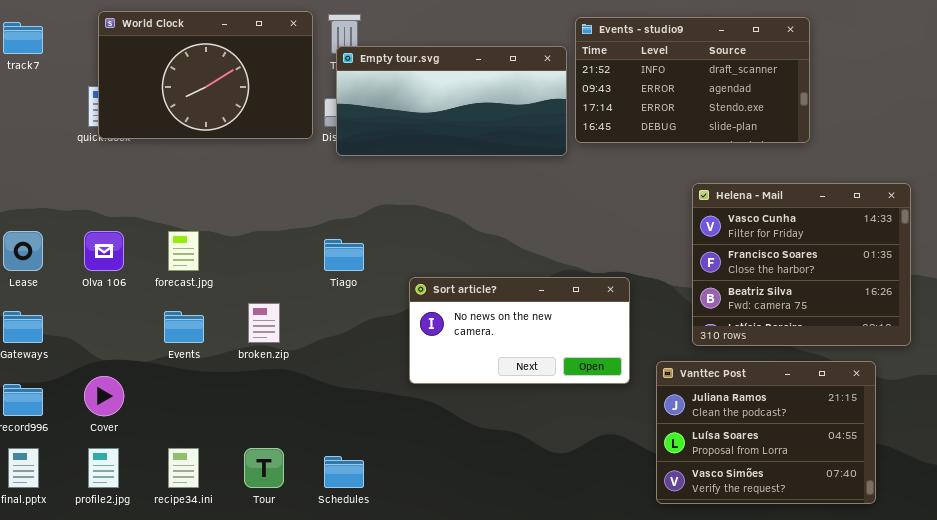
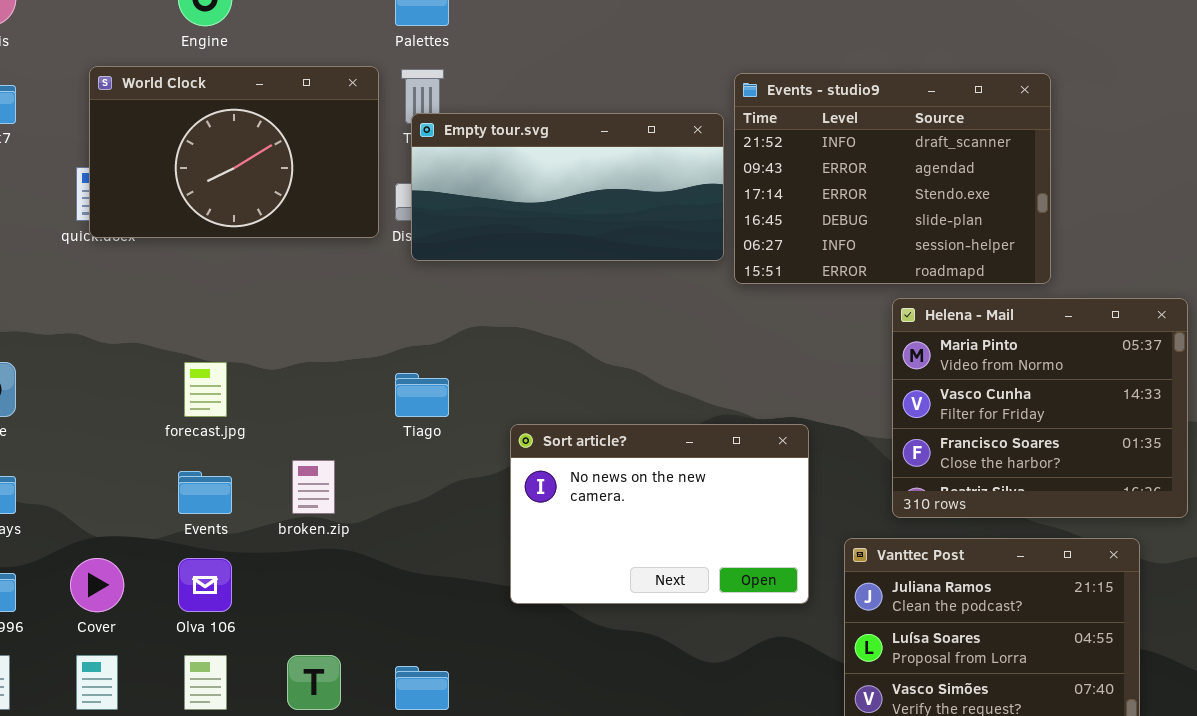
Events - studio9: [575,17,810,143] -> [734,73,1051,284], resized
Helena - Mail: [692,183,911,346] -> [892,298,1188,518], scrolled up 1 row
Olva 106: [84,231,124,271] -> [178,558,232,612], moved
Sort article?: [409,277,630,384] -> [510,424,809,604], resized

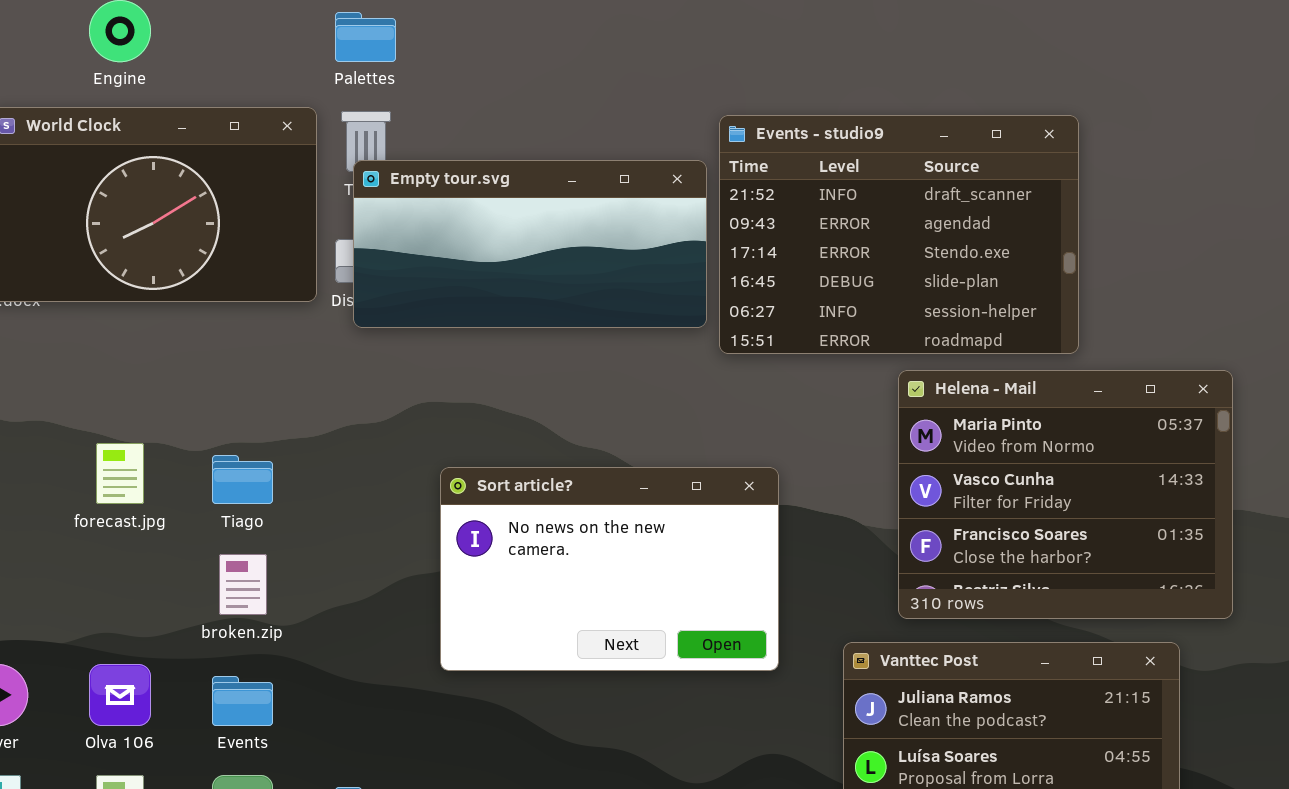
Tiago: [395,373,449,417] -> [212,455,273,504], moved
Sort article?: [510,424,809,604] -> [440,467,779,671], moved
Events: [178,471,232,514] -> [212,676,273,726], moved

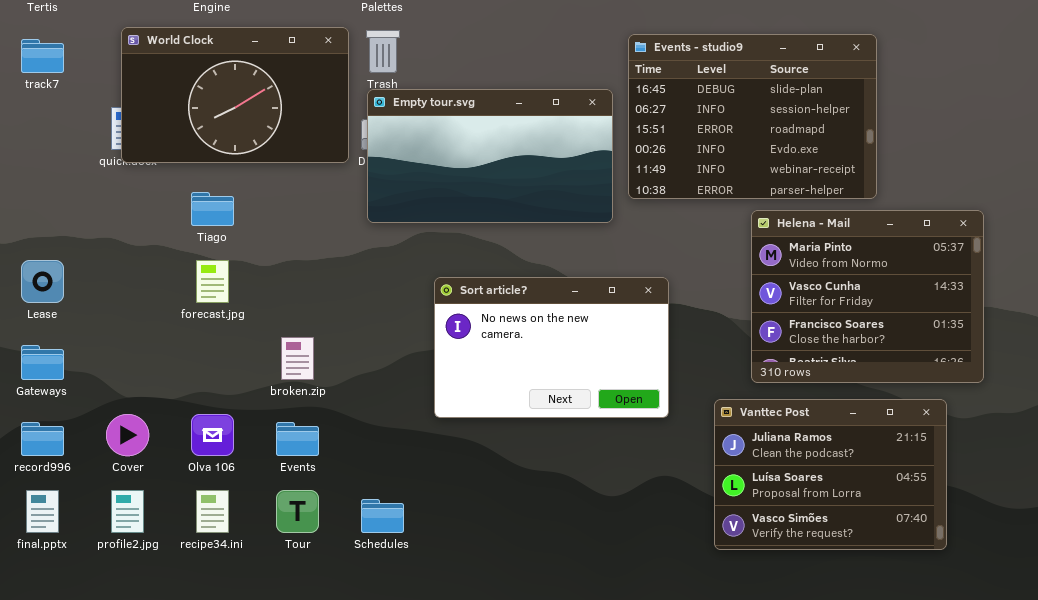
Events - studio9: [719,115,1079,354] -> [628,34,877,199], scrolled down 3 rows
Empty tour.svg: [353,160,707,328] -> [367,89,613,223], moved, resized
Tiago: [212,455,273,504] -> [191,192,234,226], moved

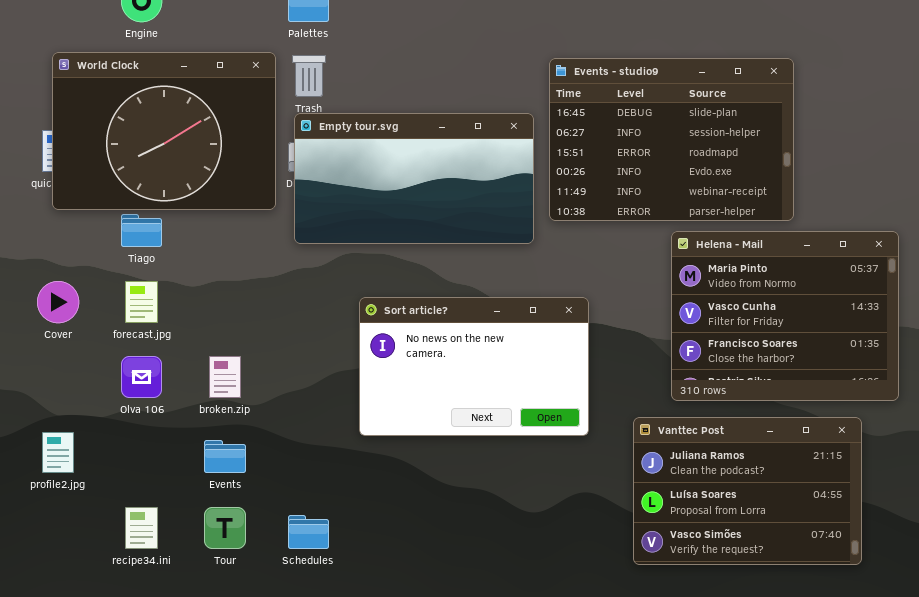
World Clock: [121,27,349,163] -> [52,52,276,210], resized
Cover: [106,414,149,456] -> [37,281,79,323], moved
Olva 106: [191,414,234,456] -> [121,356,162,398], moved
profile2.jpg: [111,490,144,533] -> [42,432,74,473], moved

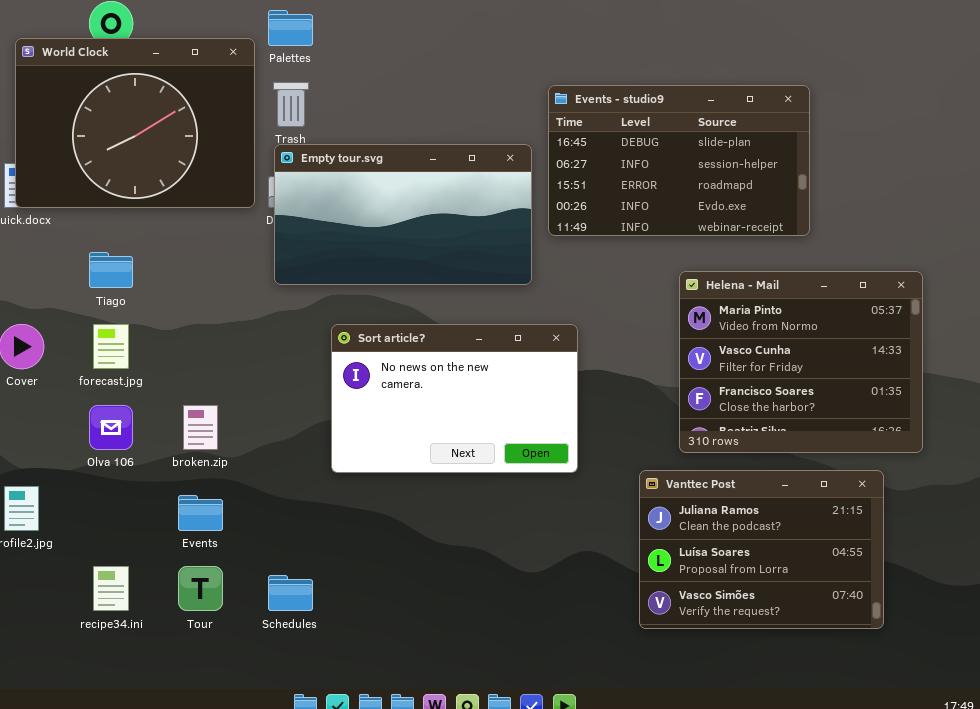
World Clock: [52,52,276,210] -> [15,38,255,208], moved
Events - studio9: [549,58,794,221] -> [548,85,810,236], resized
Sort article?: [359,297,589,436] -> [331,324,578,473], moved

